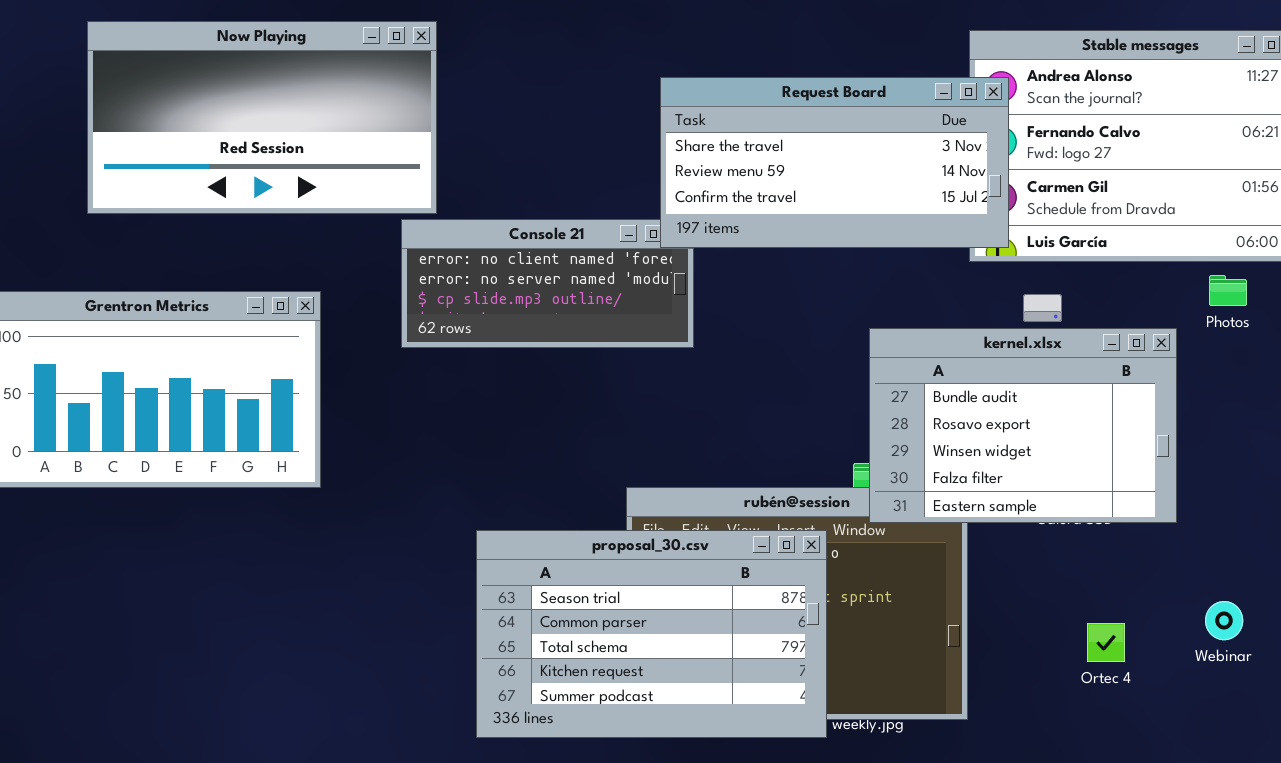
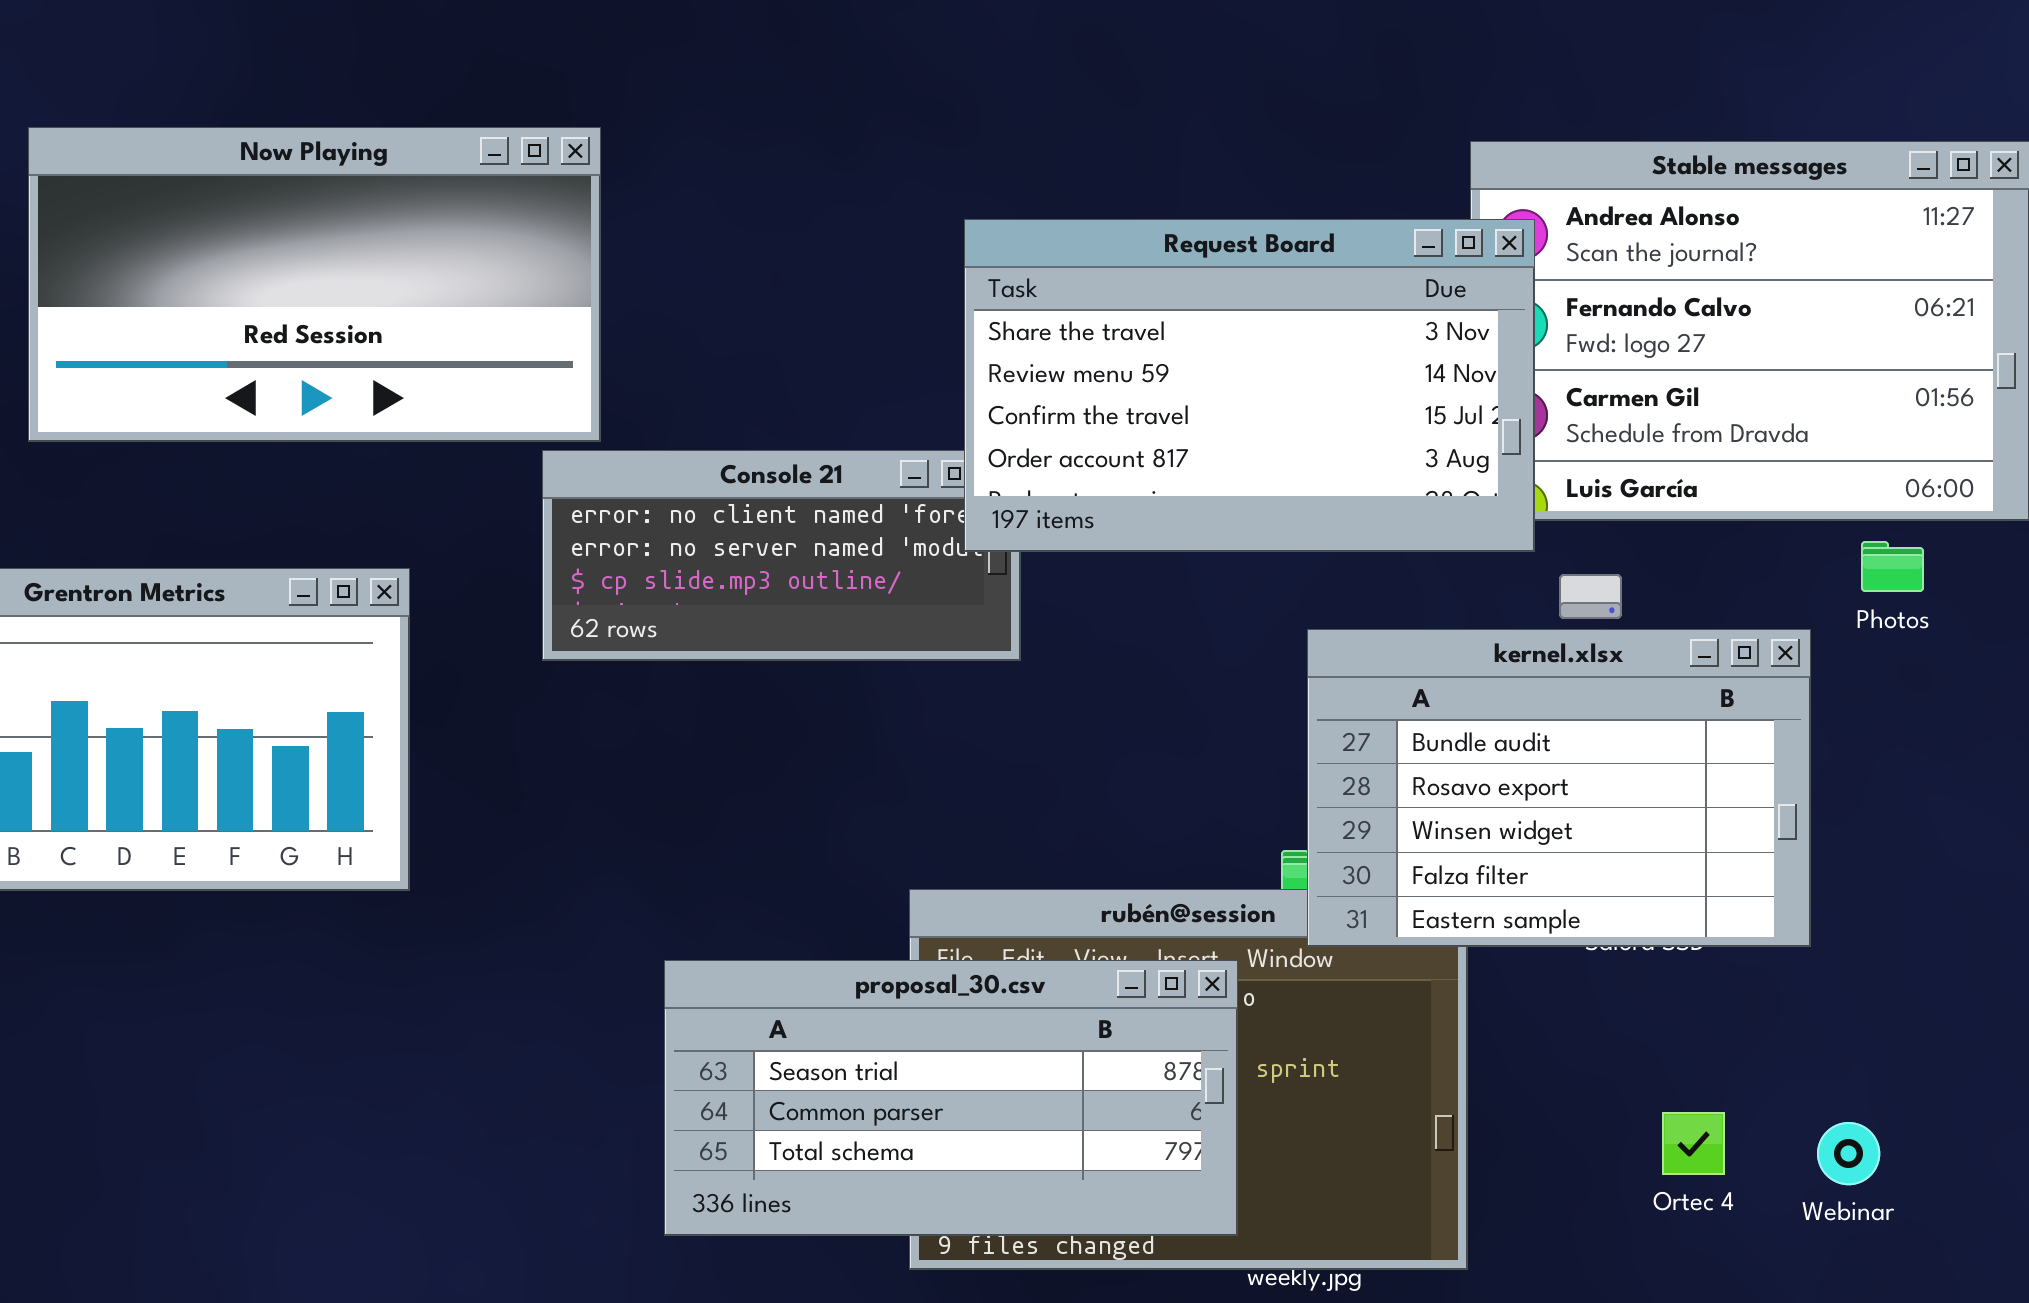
Request Board: [660,77,1009,248] -> [964,219,1535,552], resized
proposal_30.csv: [476,530,827,738] -> [664,960,1238,1236], resized
Webinar: [1205,601,1243,640] -> [1817,1122,1880,1185], moved

